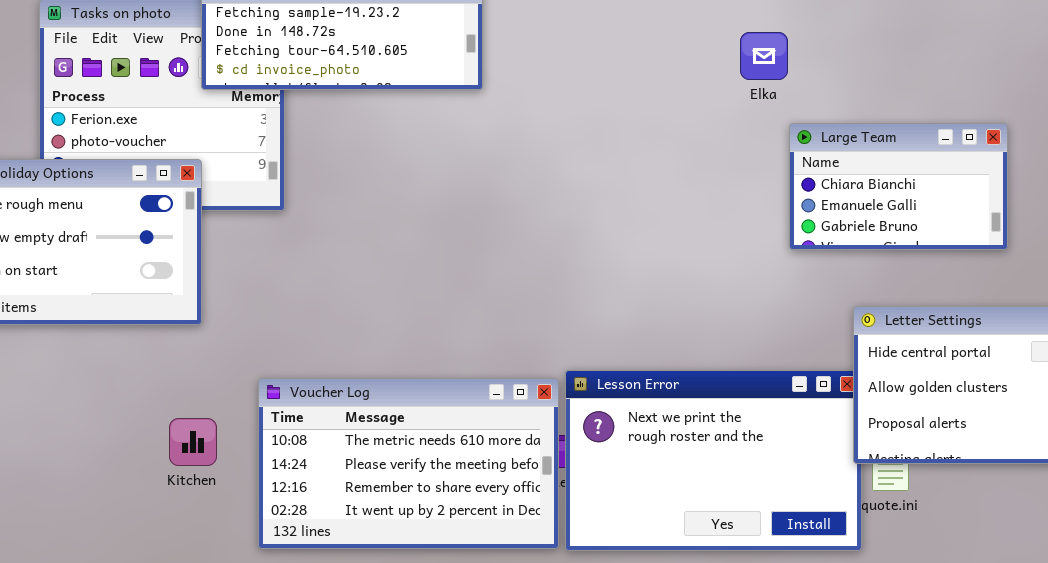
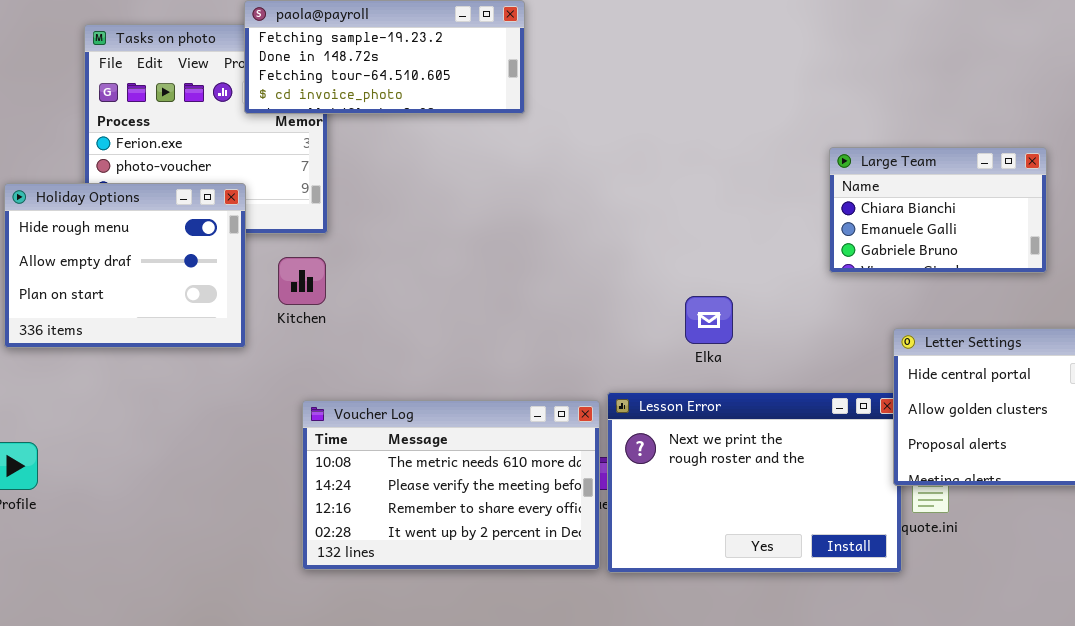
Elka: [740,32,788,80] -> [685,296,733,344], moved
Kitchen: [169,418,217,466] -> [278,257,326,305], moved

